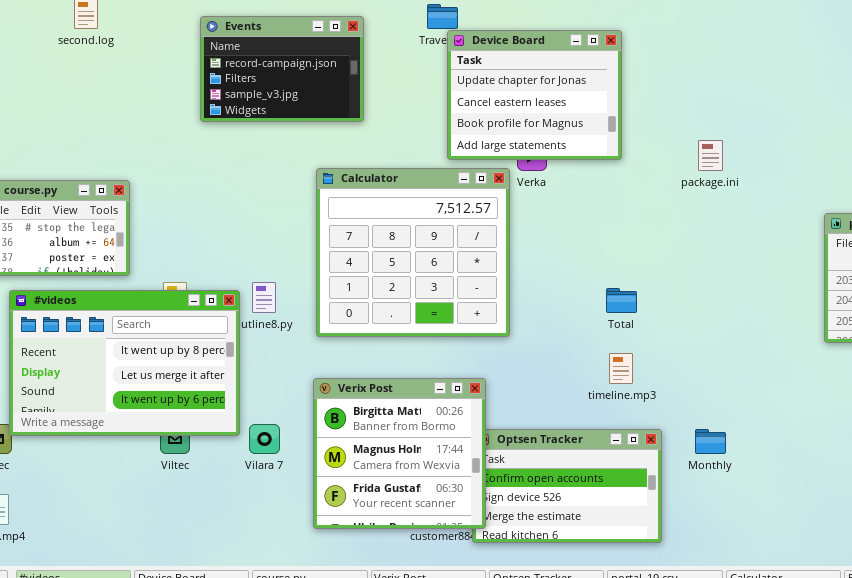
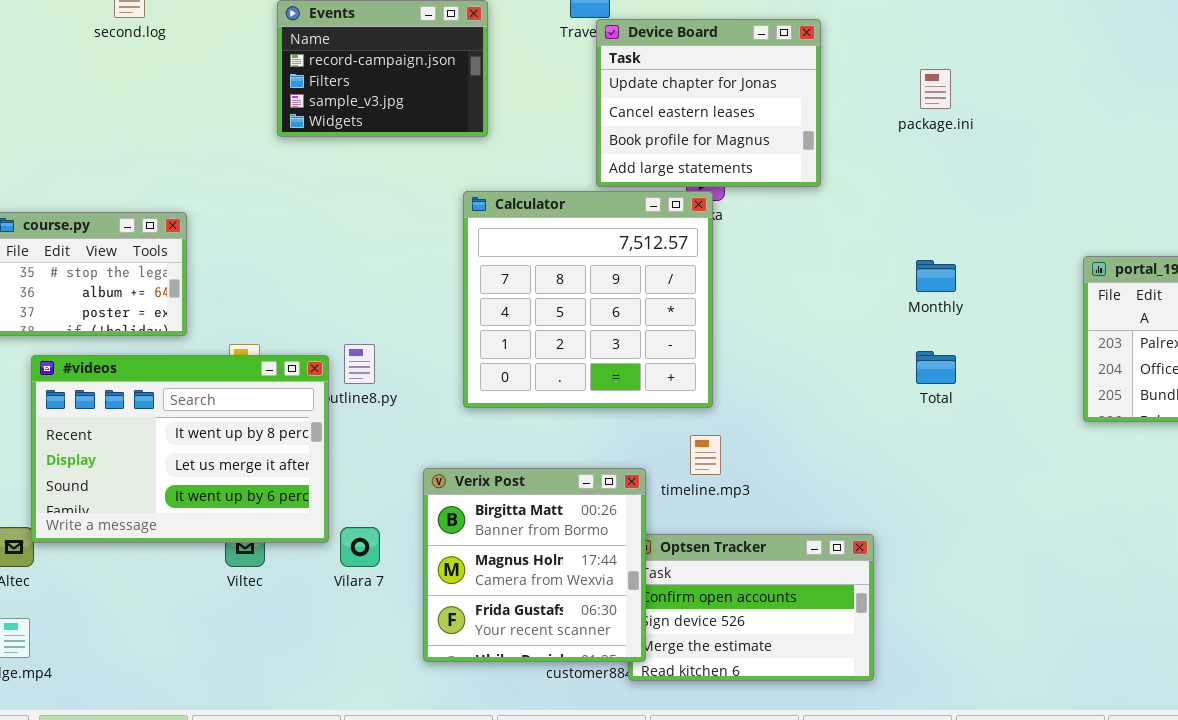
package.ini: [698,140,723,171] -> [920,69,951,109], moved
Calculator: [316,168,510,337] -> [463,191,713,408], moved
Total: [606,288,637,313] -> [916,351,956,384], moved
timeline.mp3: [609,353,633,384] -> [690,435,721,475], moved
Monthly: [695,429,726,454] -> [916,260,956,292], moved

